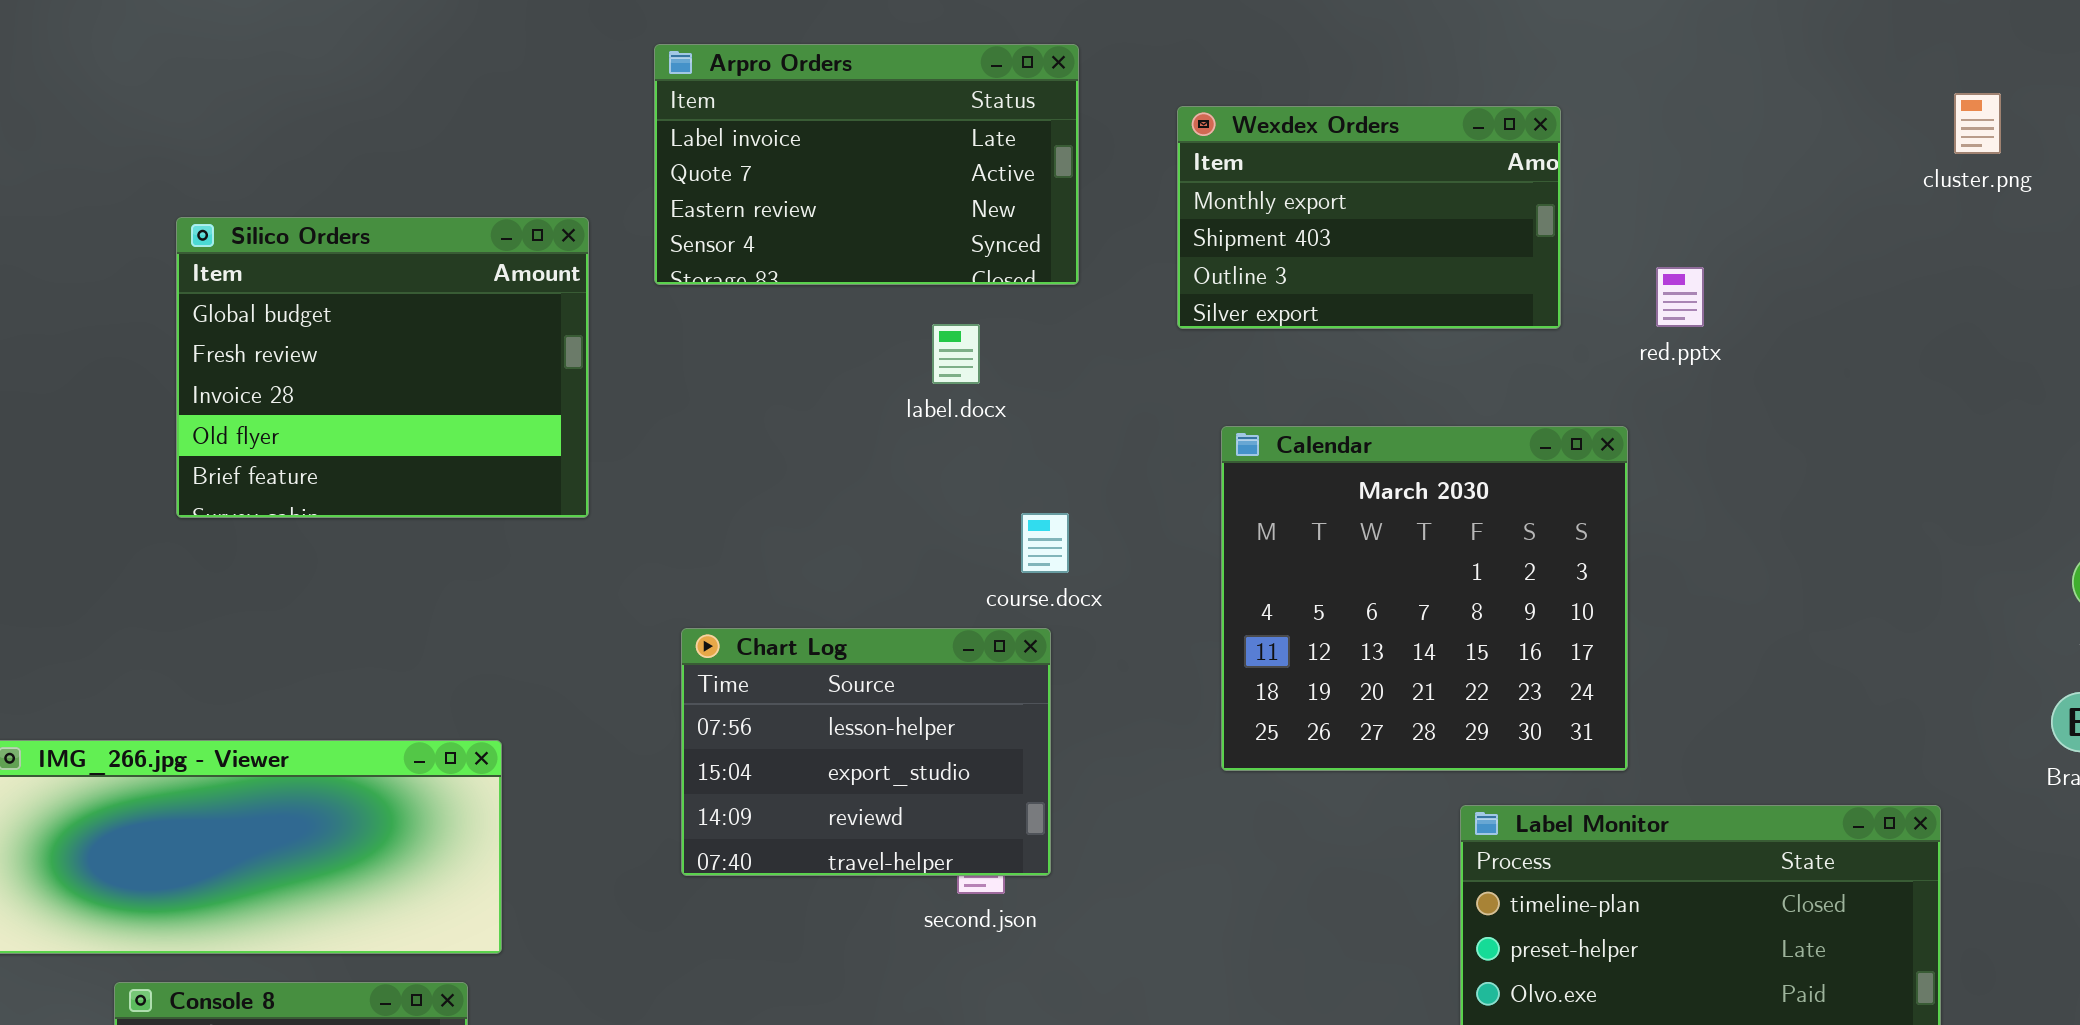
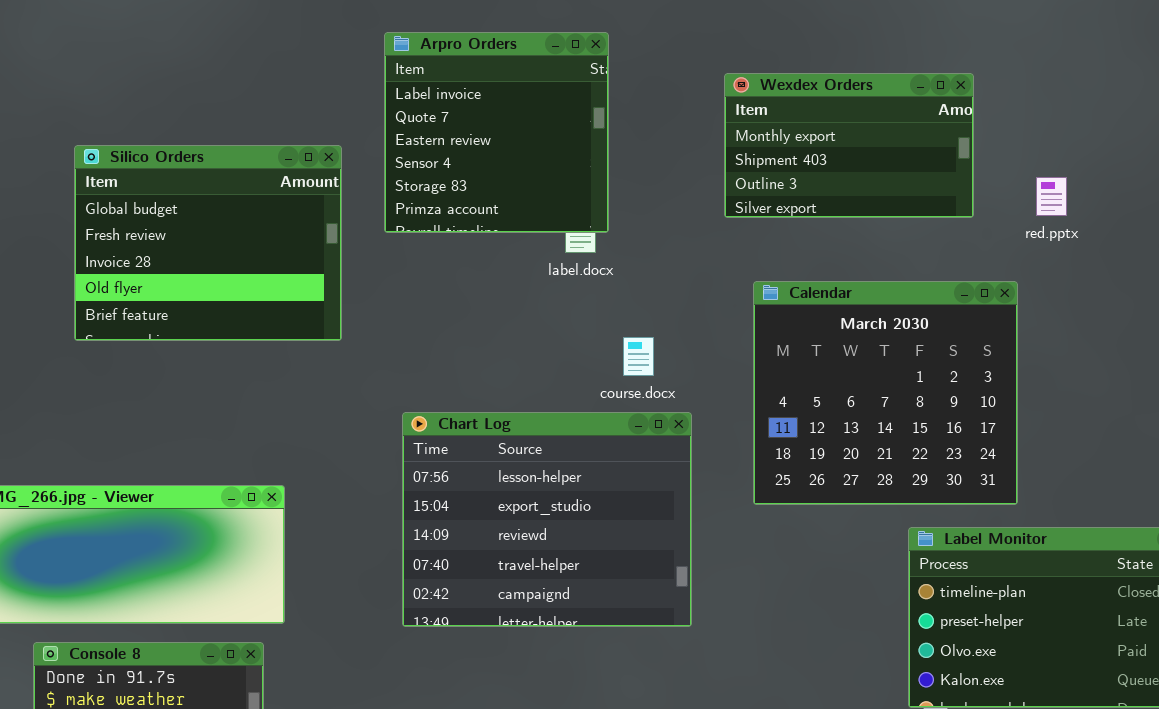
Arpro Orders: [654,44,1079,285] -> [384,32,609,233], resized
Chart Log: [681,628,1051,876] -> [402,412,692,627], resized

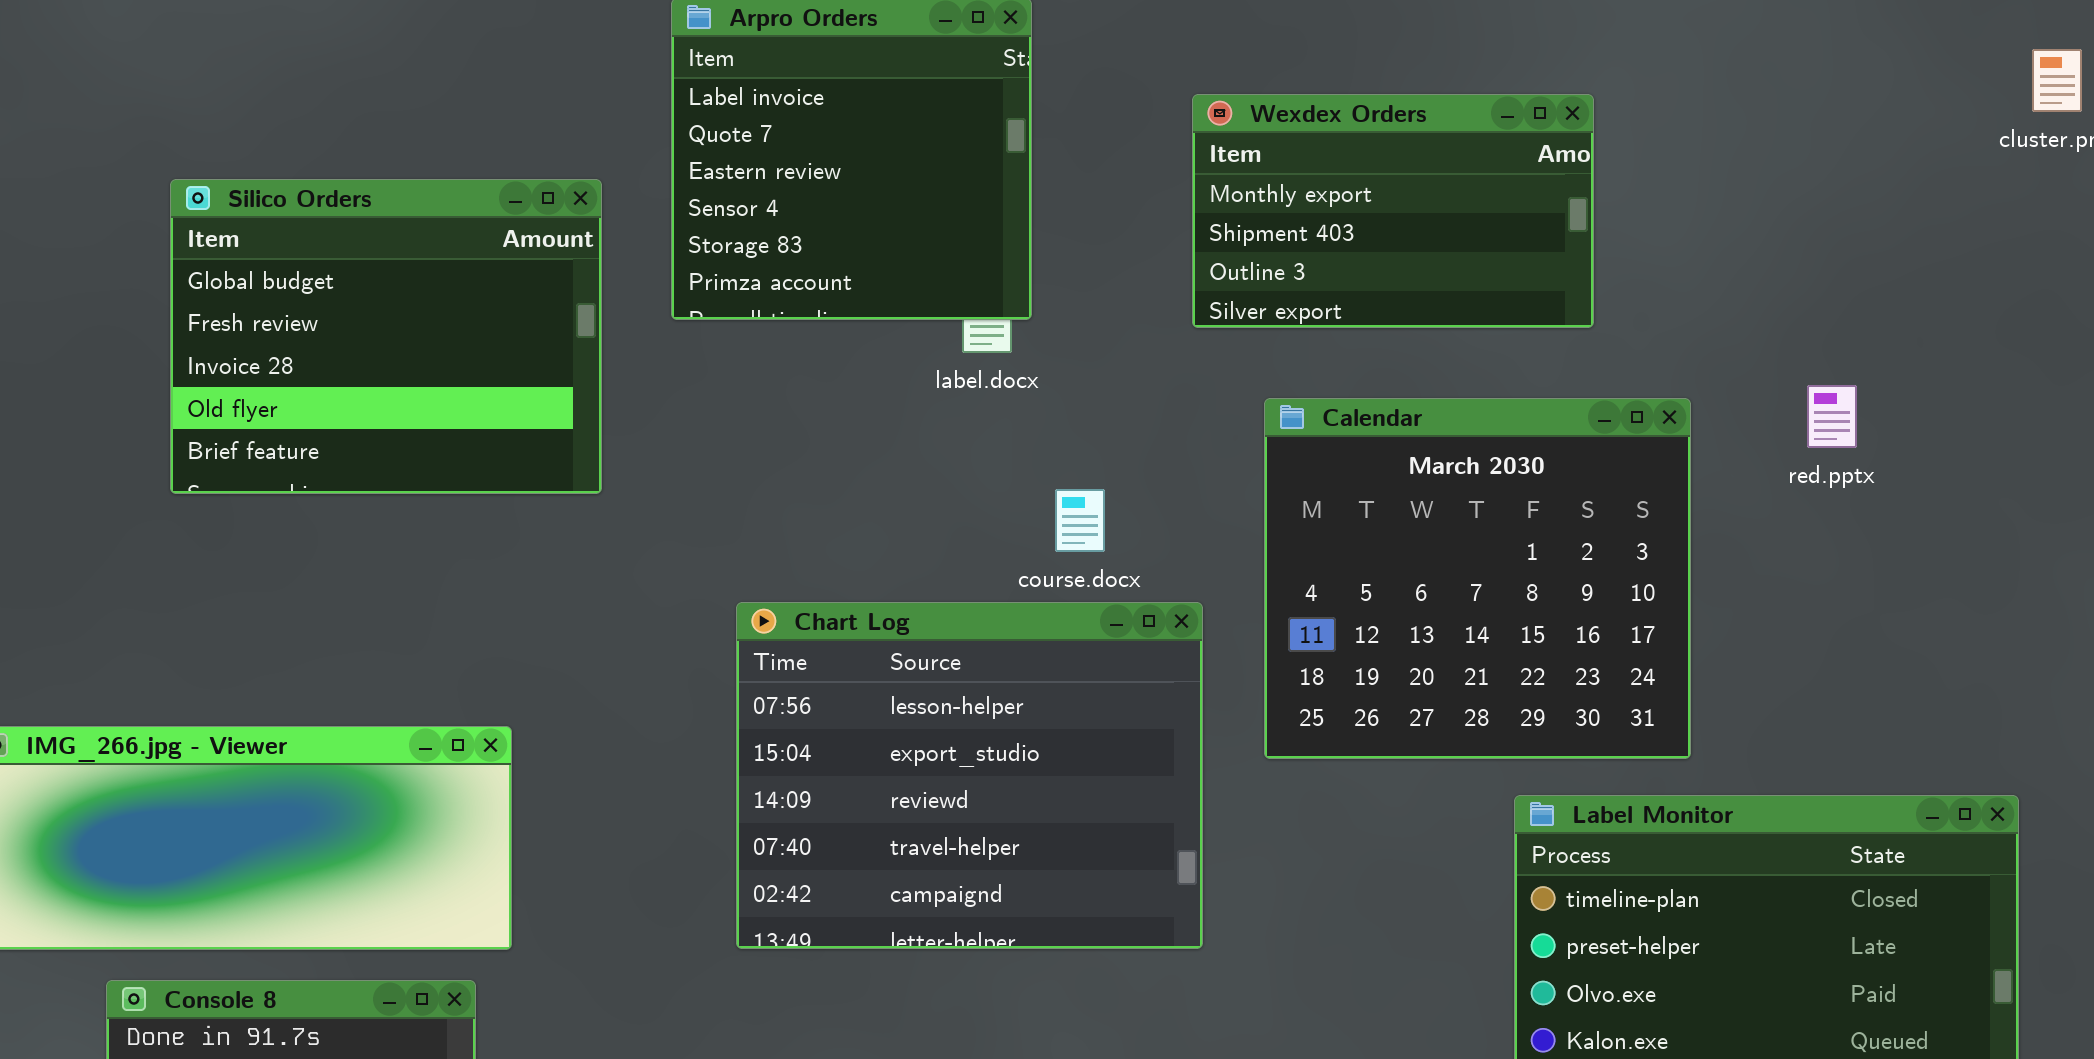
Wexdex Orders: [724,73,974,218] -> [1192,94,1594,328], moved
red.pptx: [1036,177,1067,216] -> [1807,385,1857,448], moved
Chart Log: [402,412,692,627] -> [736,602,1203,949], moved

